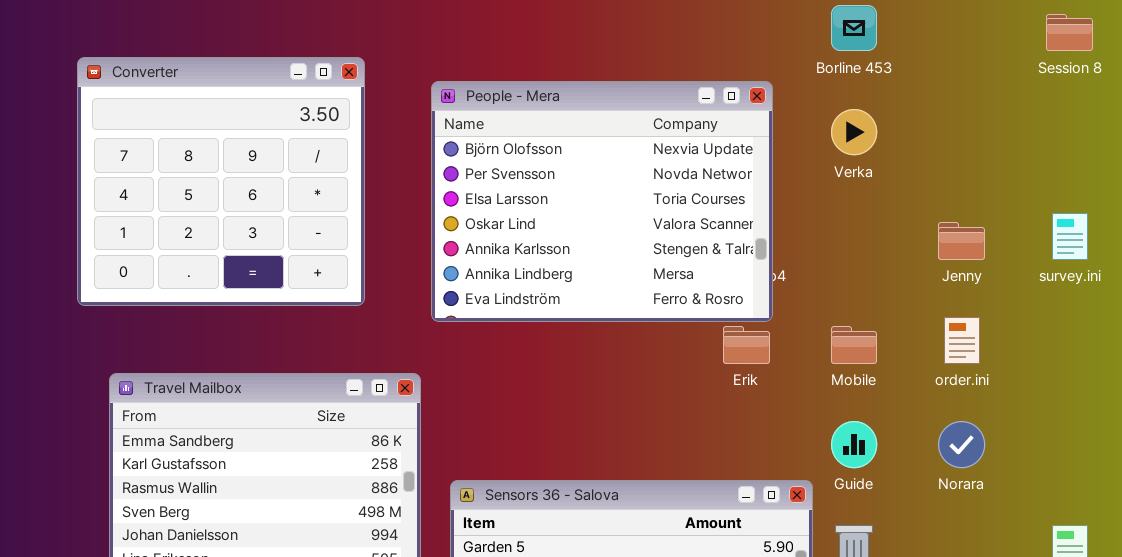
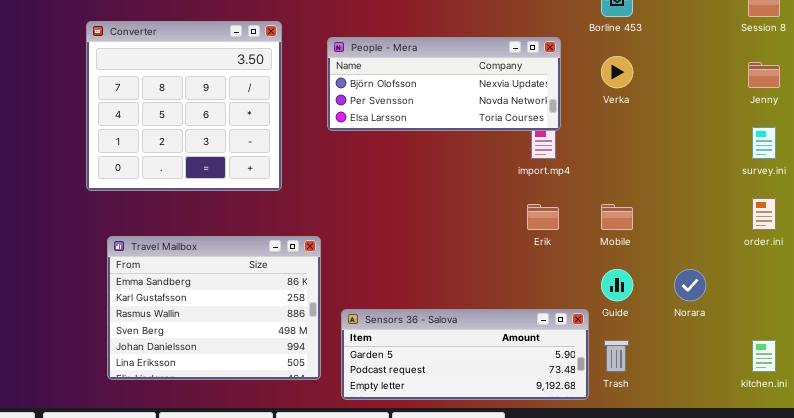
People - Mera: [431,81,773,322] -> [327,37,561,131], resized
Jenny: [938,222,985,260] -> [748,62,780,88], moved
order.ini: [944,317,980,364] -> [752,198,776,230], moved

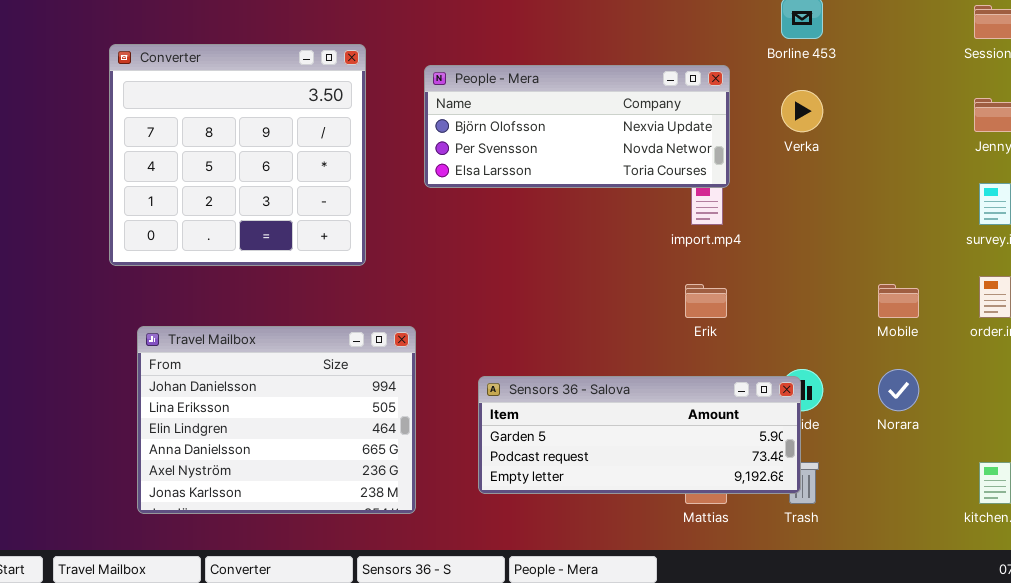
Mobile: [601,204,633,230] -> [878,284,919,318], moved
Travel Mailbox: [107,236,321,380] -> [137,326,416,514], scrolled down 4 rows
Sensors 36 - Salova: [341,309,589,400] -> [478,376,801,494], moved

